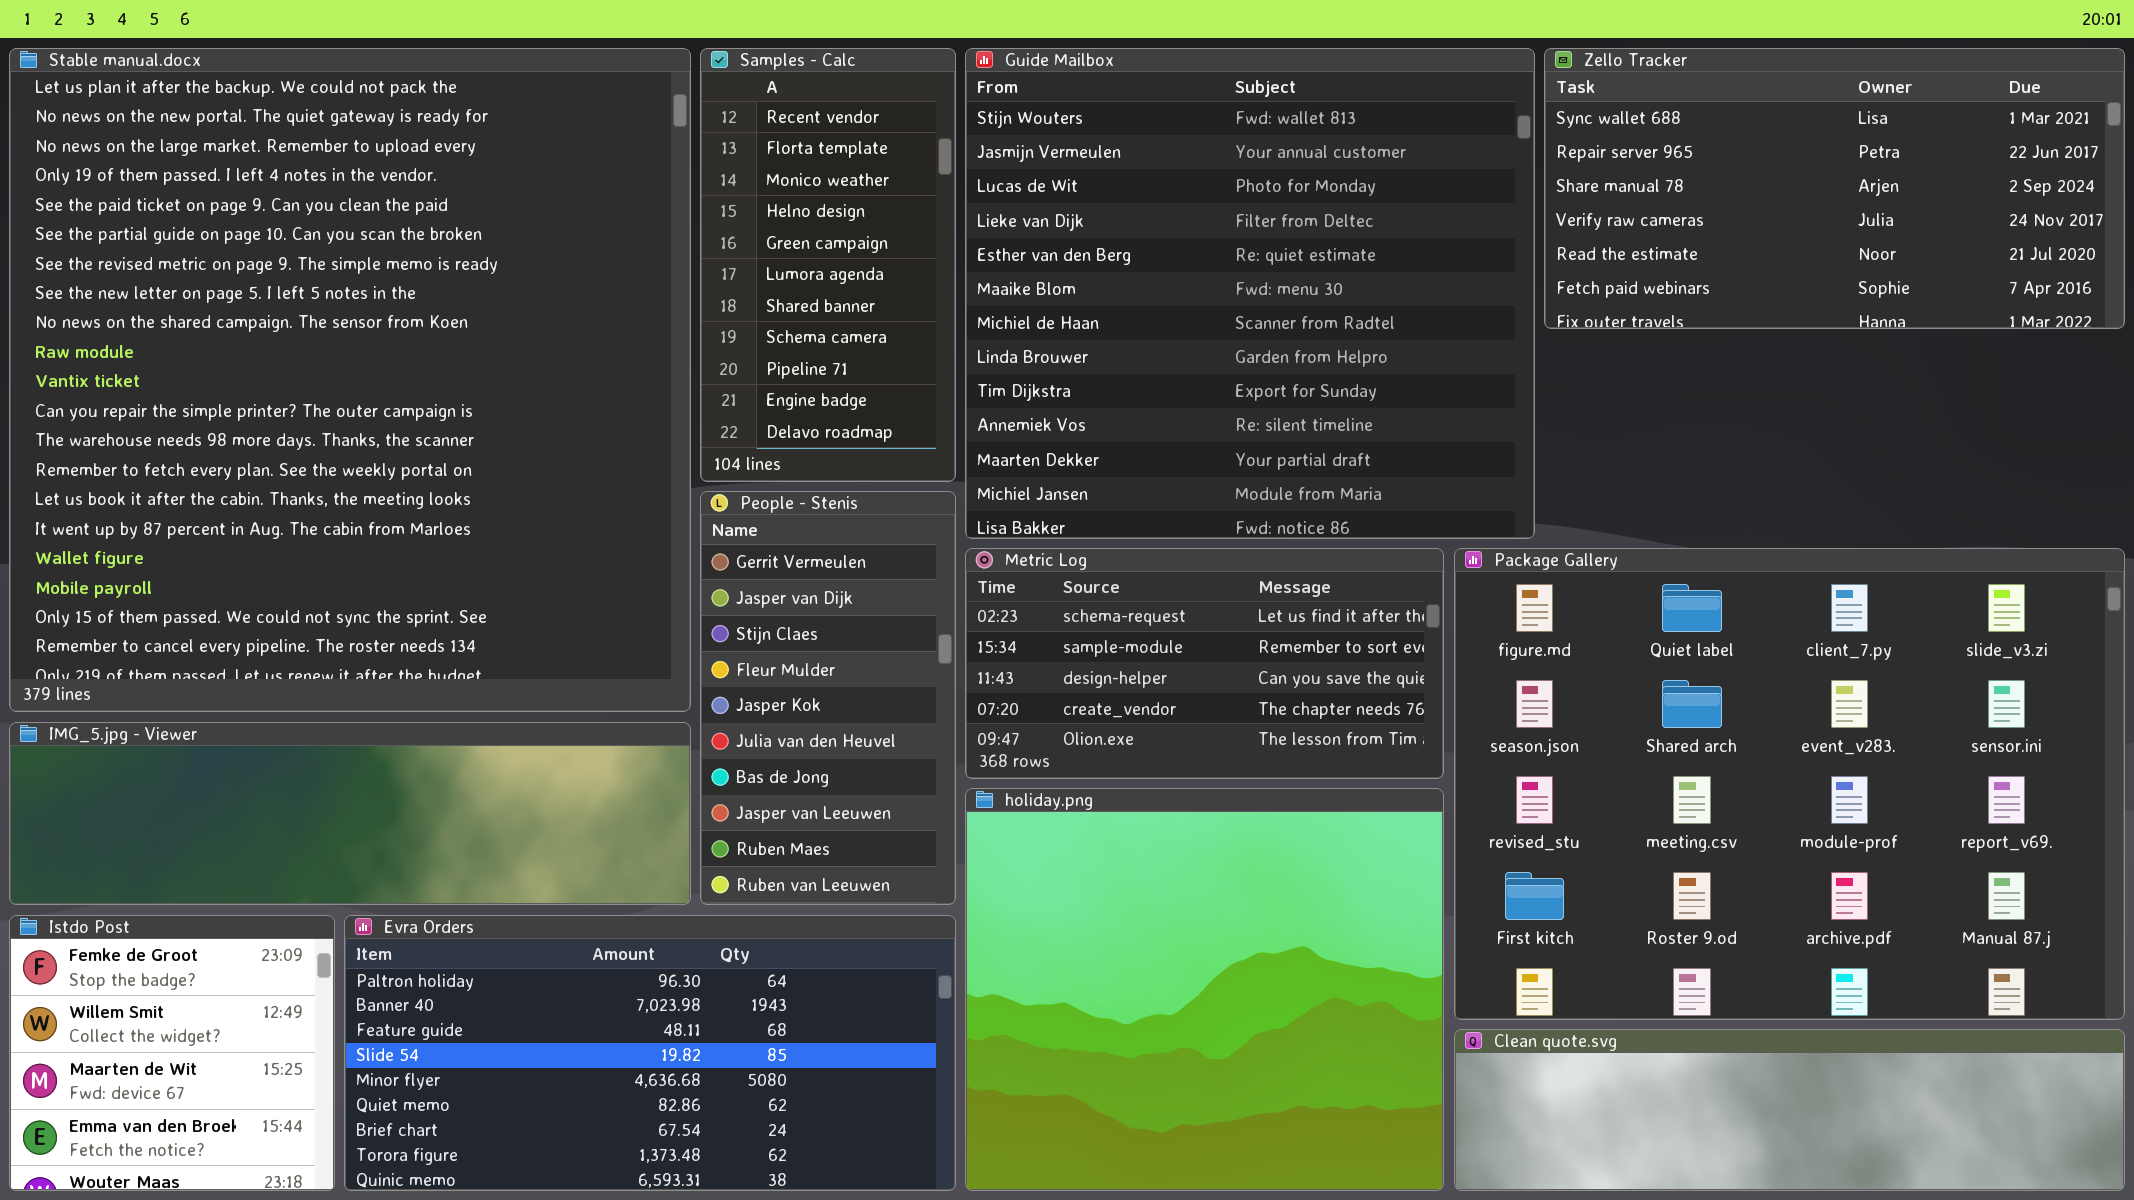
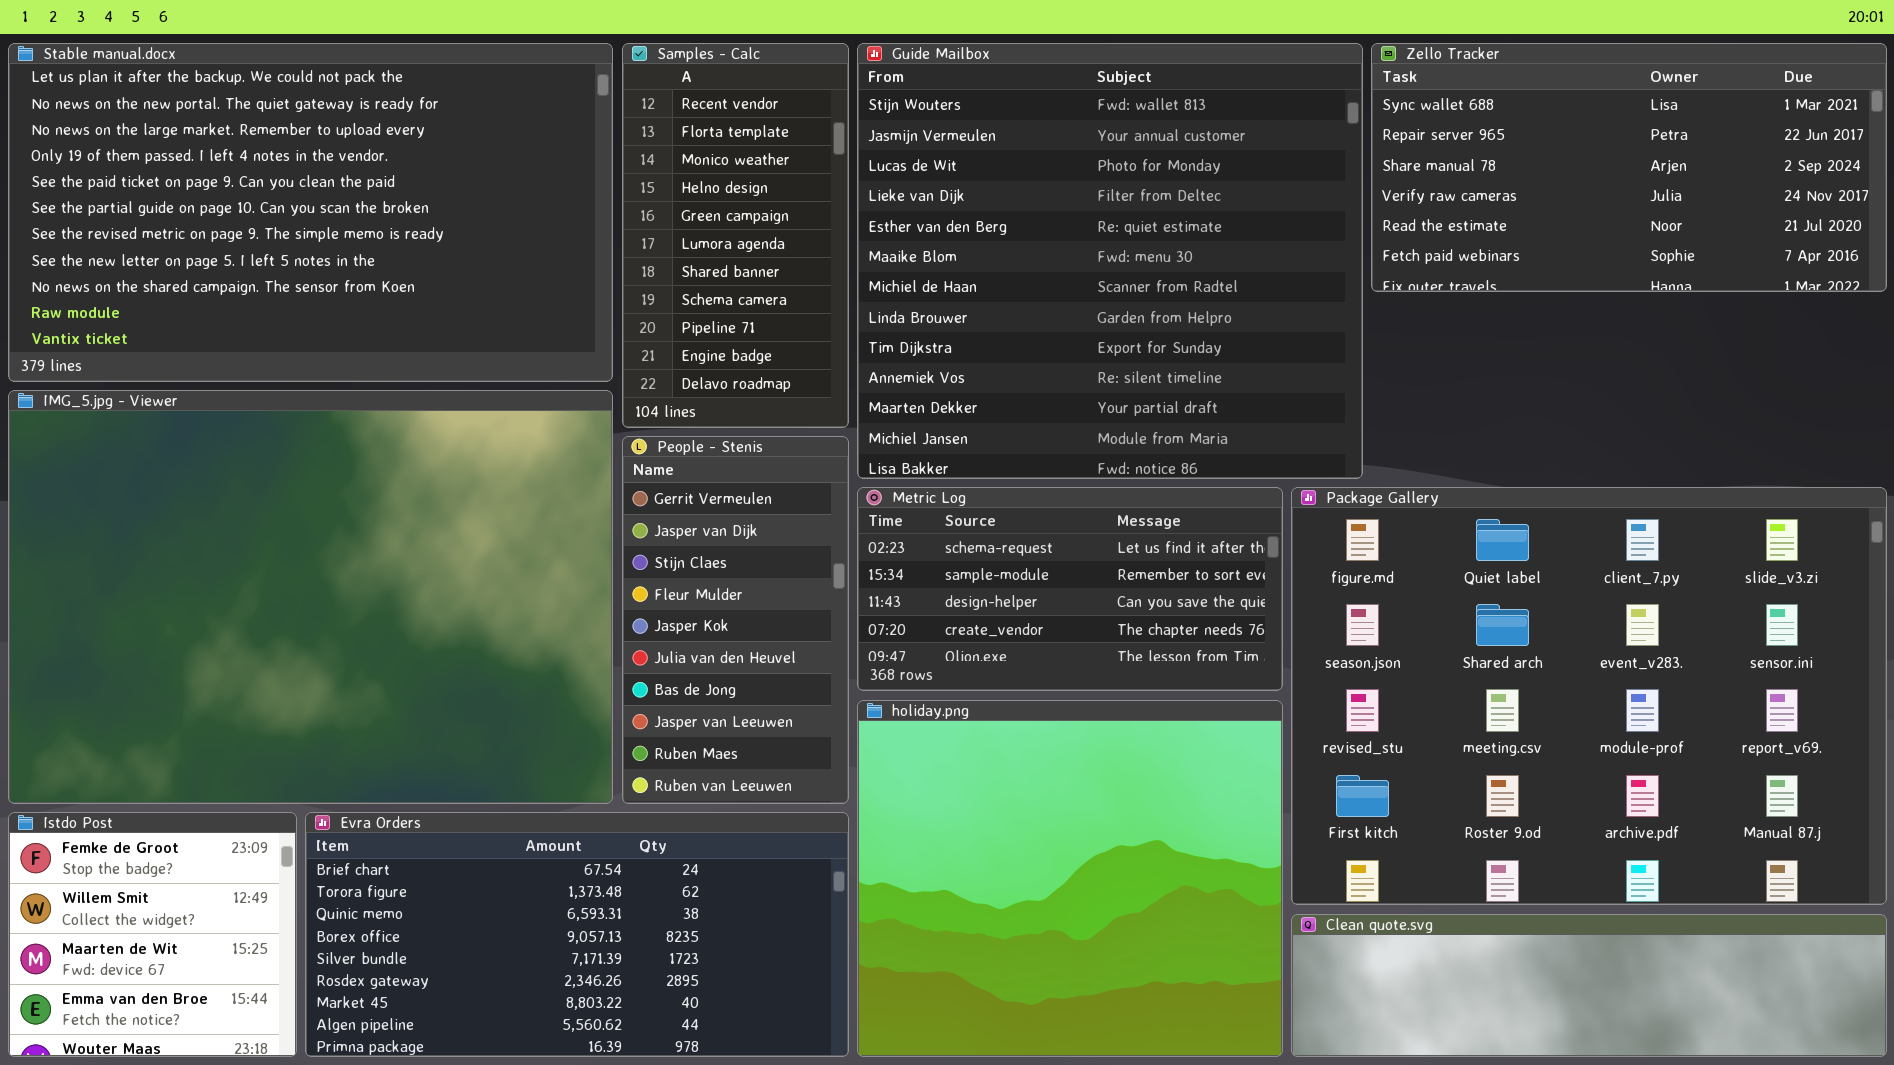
Stable manual.docx: [9,48,691,712] -> [8,43,613,382], resized
IMG_5.jpg - Viewer: [9,722,691,905] -> [8,390,613,804], resized
Evra Orders: [344,915,956,1191] -> [305,812,849,1057], scrolled down 6 rows

